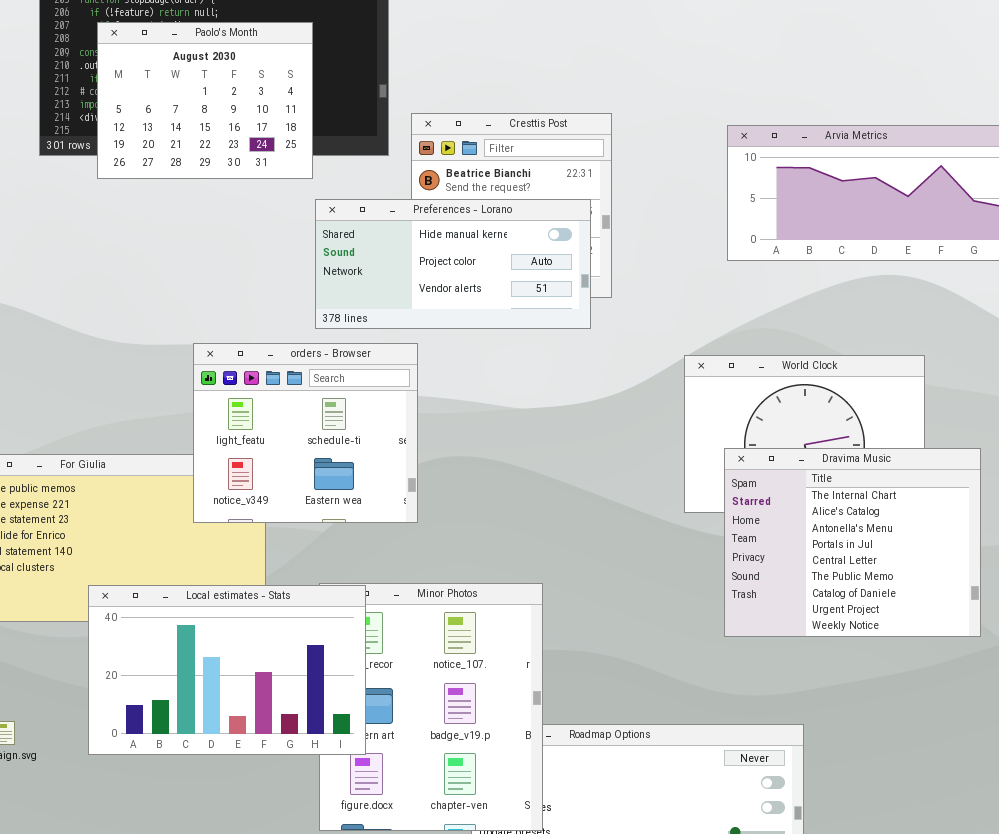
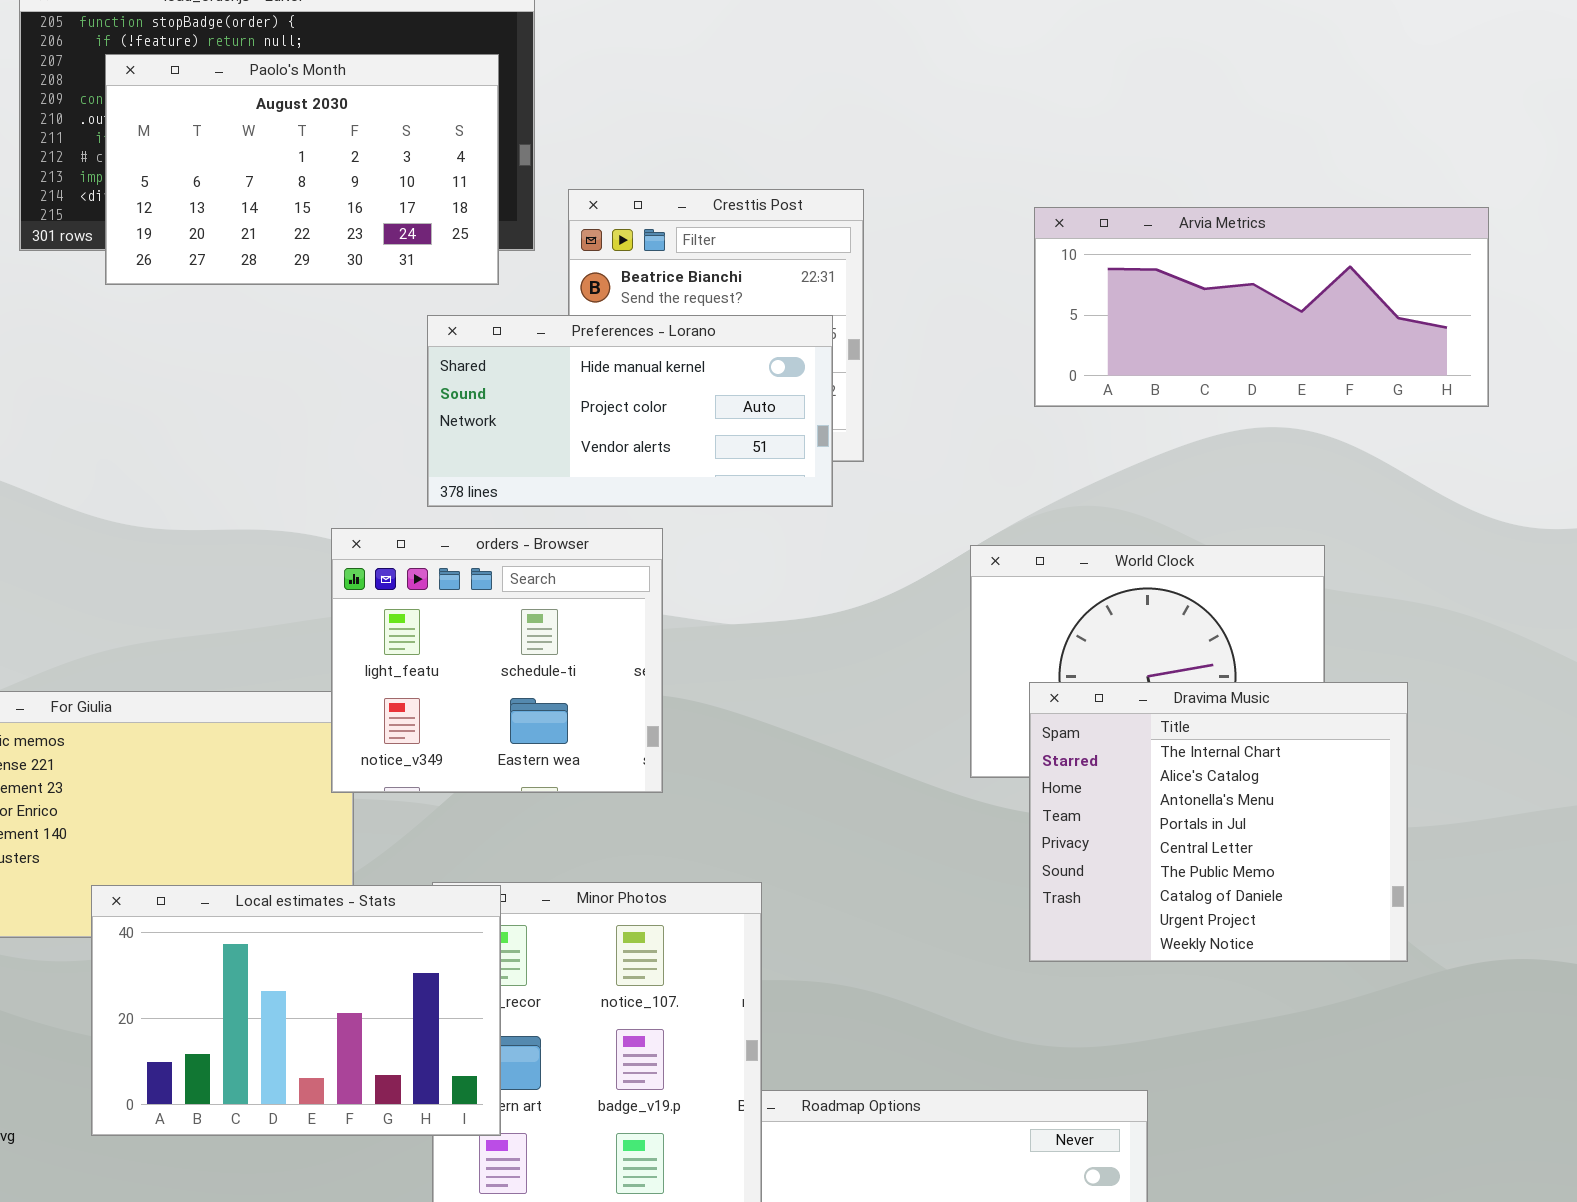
Paolo's Month: [97,22,313,179] -> [105,54,499,285], resized
orders - Browser: [193,343,418,523] -> [331,528,663,793], moved

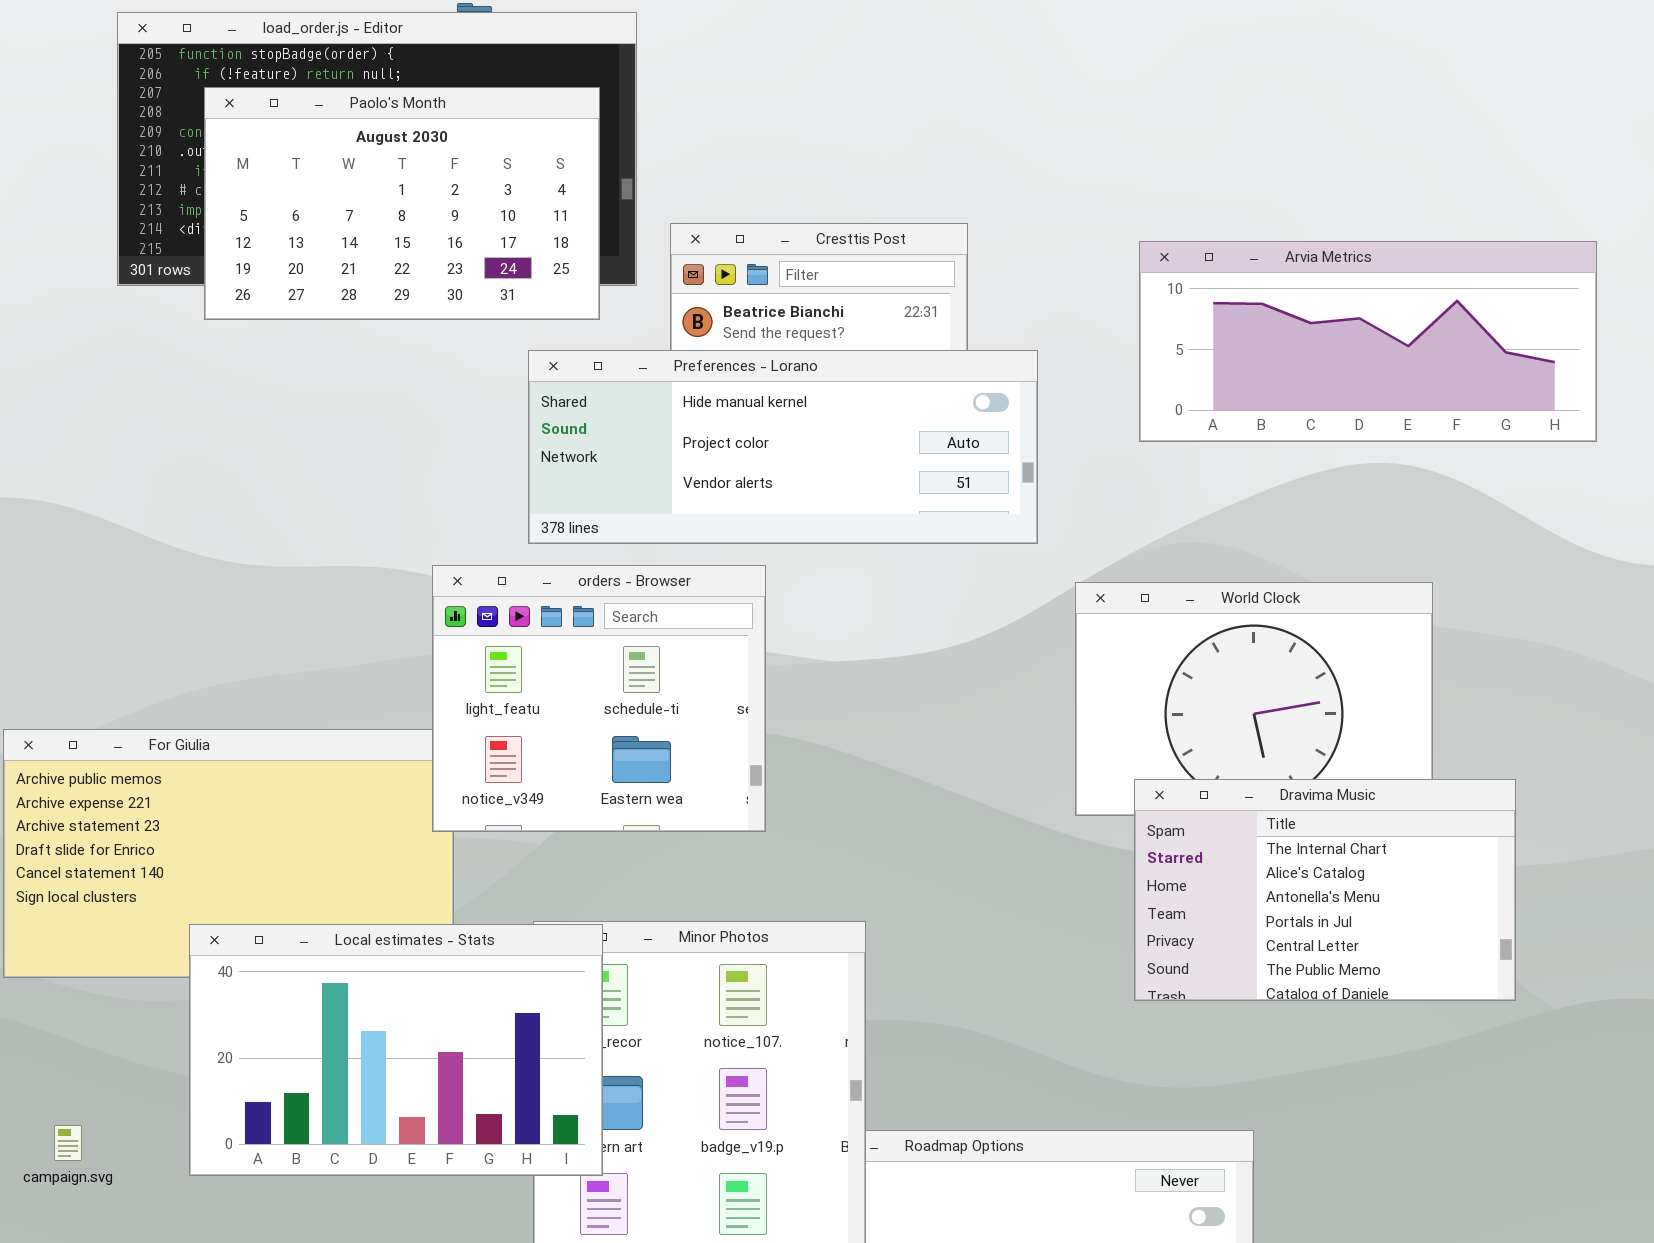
Preferences - Lorano: [427,315,833,507] -> [528,350,1038,544], resized
Dravima Music: [1029,682,1408,962] -> [1134,779,1516,1001], resized

